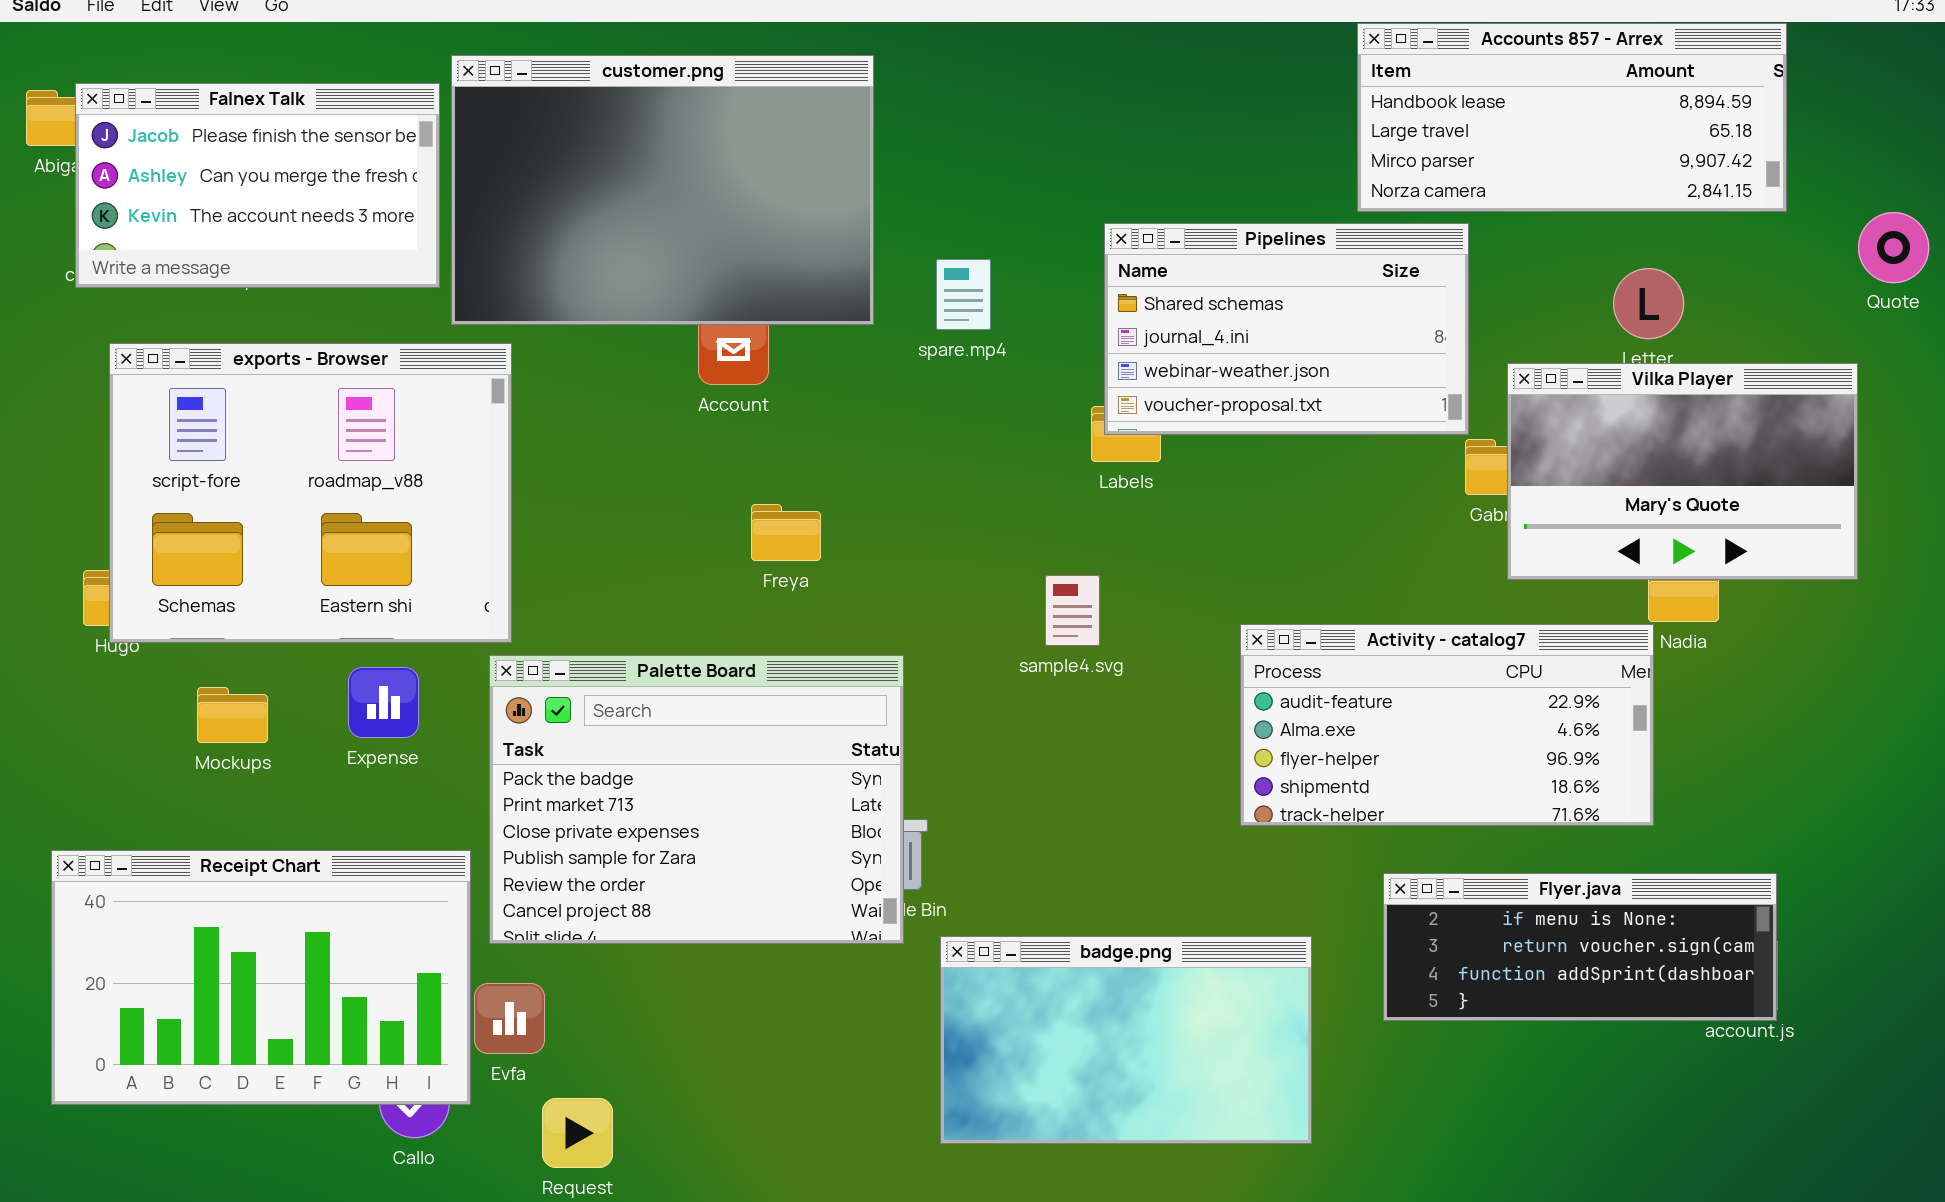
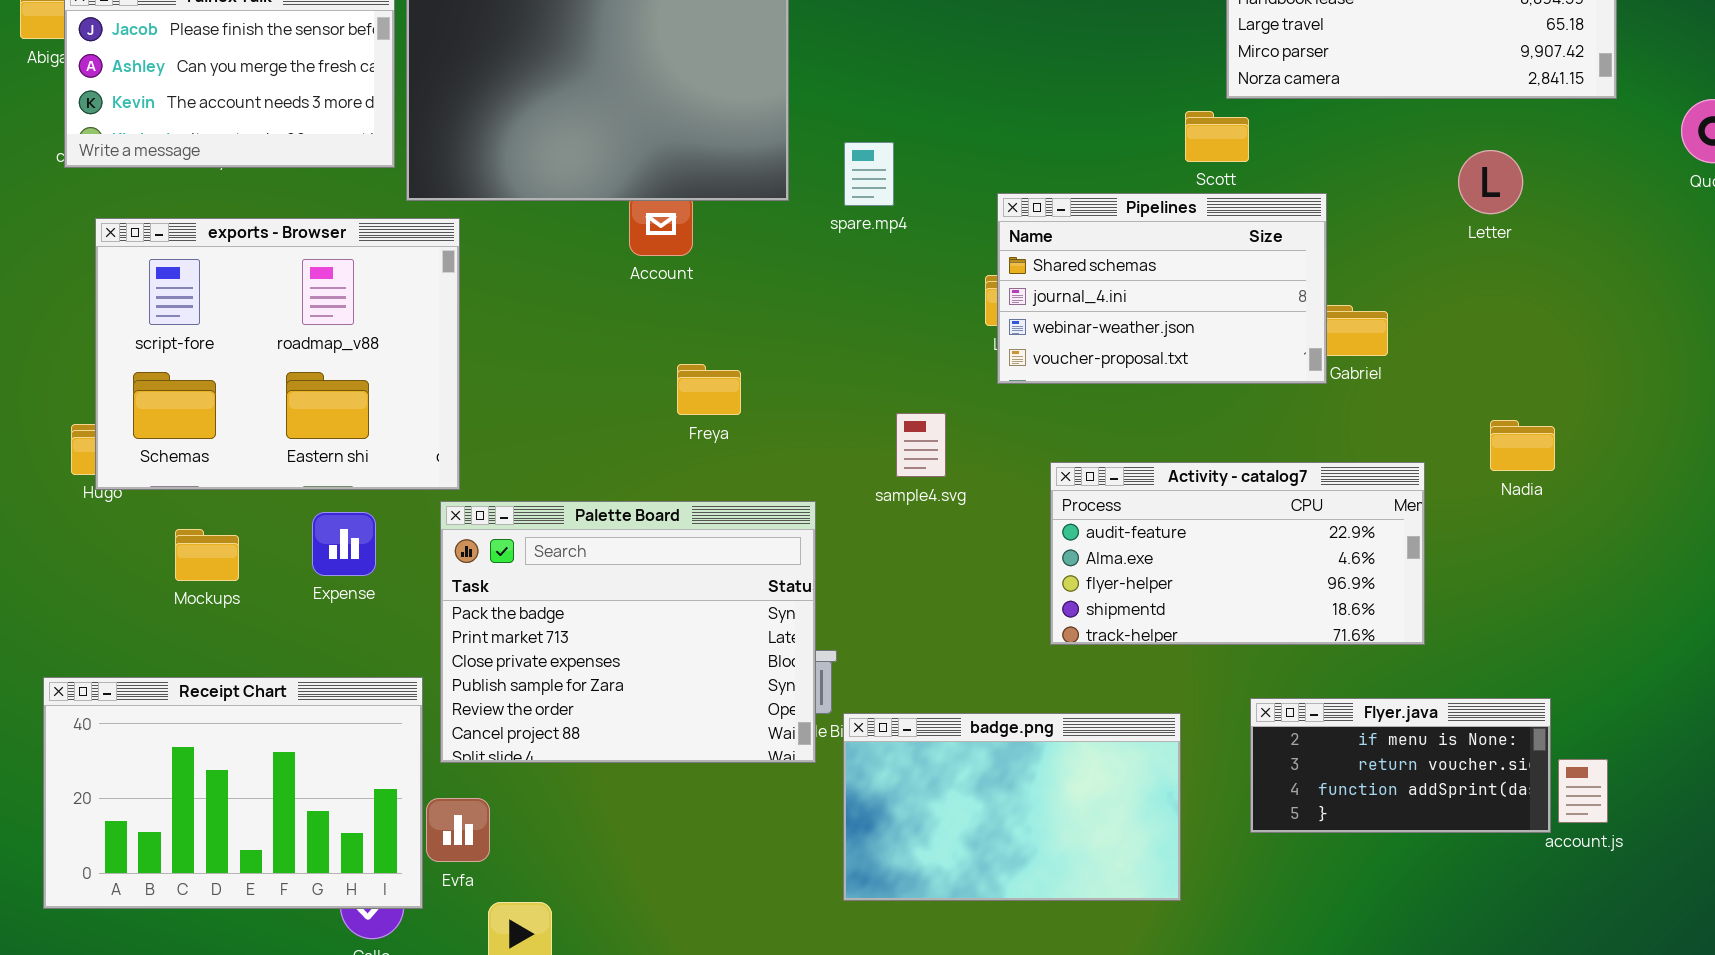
Pipelines: [1104,223,1469,435] -> [997,193,1327,384], moved
Vilka Player: [1507,363,1858,580] -> none, closed
sample4.svg: [1045,575,1100,646] -> [896,413,946,477], moved
Activity - catalog7: [1240,624,1654,826] -> [1050,462,1425,645], moved
Flyer.java: [1383,873,1777,1021] -> [1250,698,1551,833], resized
badge.png: [940,936,1312,1144] -> [843,713,1181,901], moved

